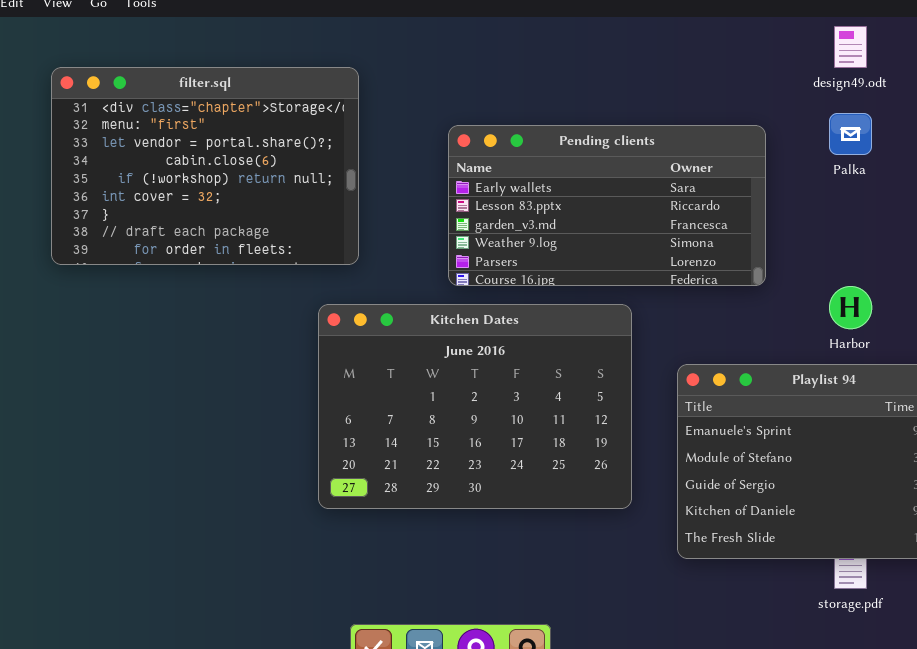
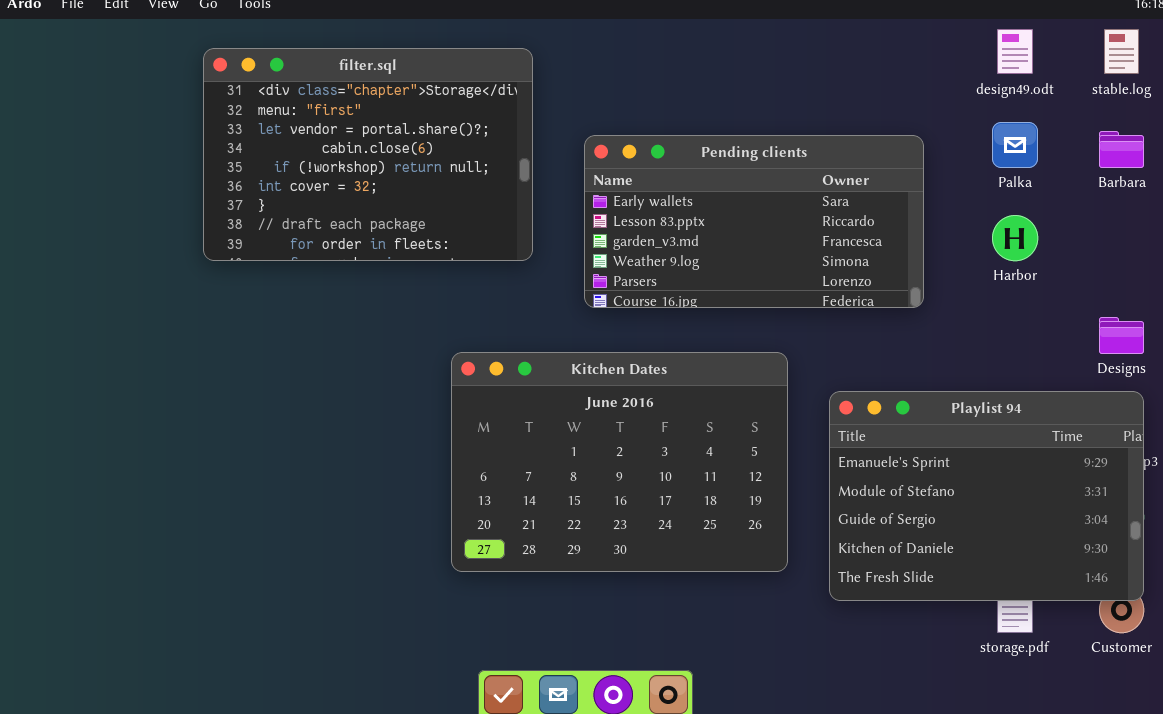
filter.sql: [51,67,359,265] -> [203,48,533,261], moved
Harbor: [829,286,872,329] -> [992,215,1038,261], moved
Kitchen Dates: [318,304,632,509] -> [451,352,788,572], moved

